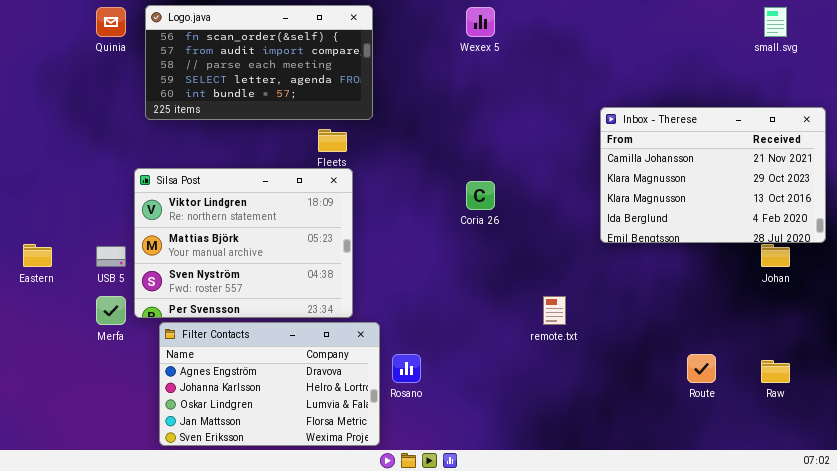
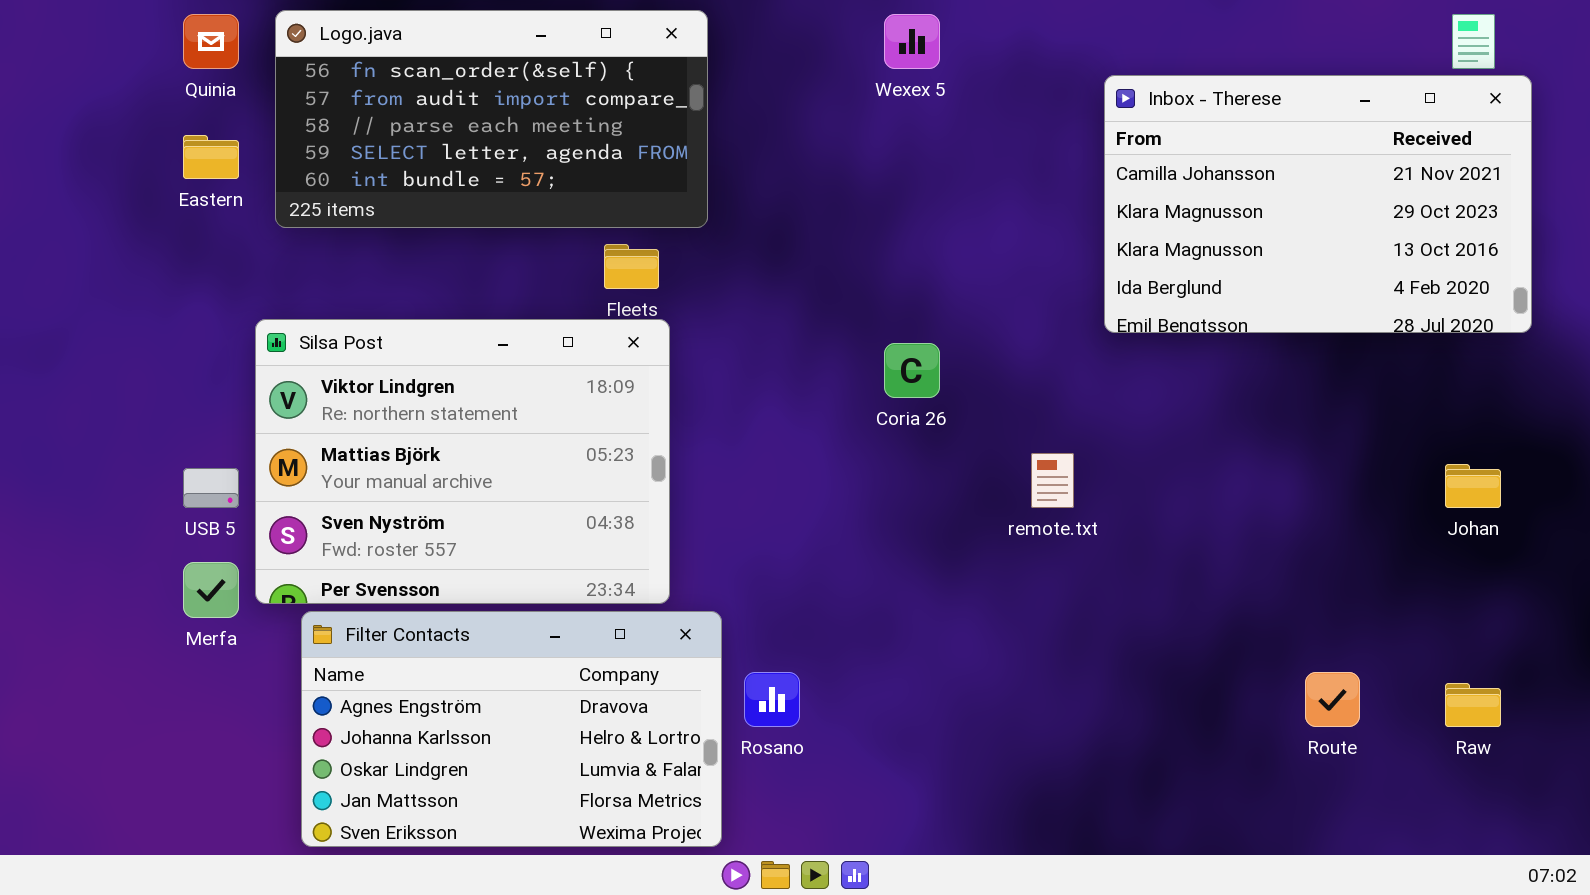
Inbox - Therese: [600,107,826,243] -> [1104,75,1532,333], moved
Eastern: [23,244,52,267] -> [183,135,239,179], moved
remote.txt: [543,296,566,325] -> [1031,453,1074,508], moved

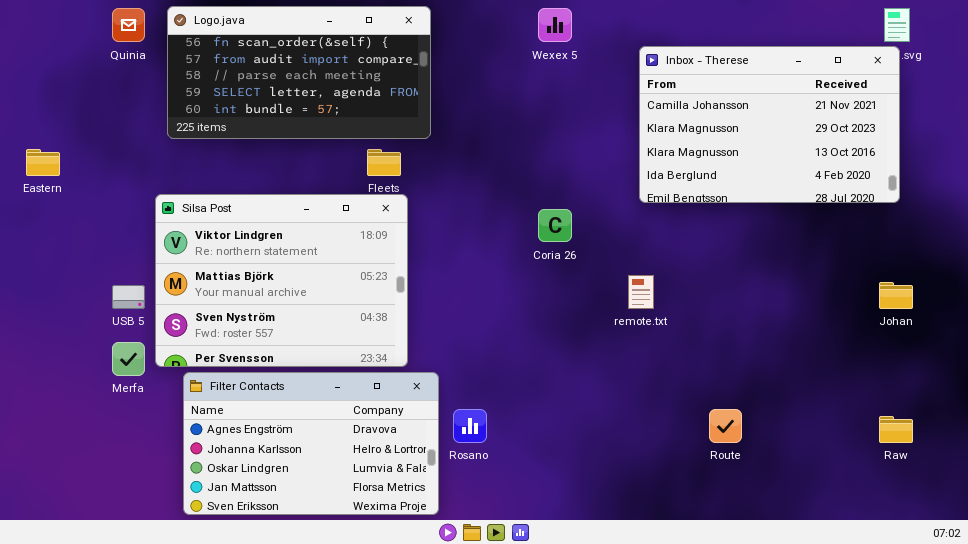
Inbox - Therese: [1104,75,1532,333] -> [639,46,900,203], moved
Eastern: [183,135,239,179] -> [26,149,60,176], moved
Route: [1305,672,1360,727] -> [709,409,742,443], moved

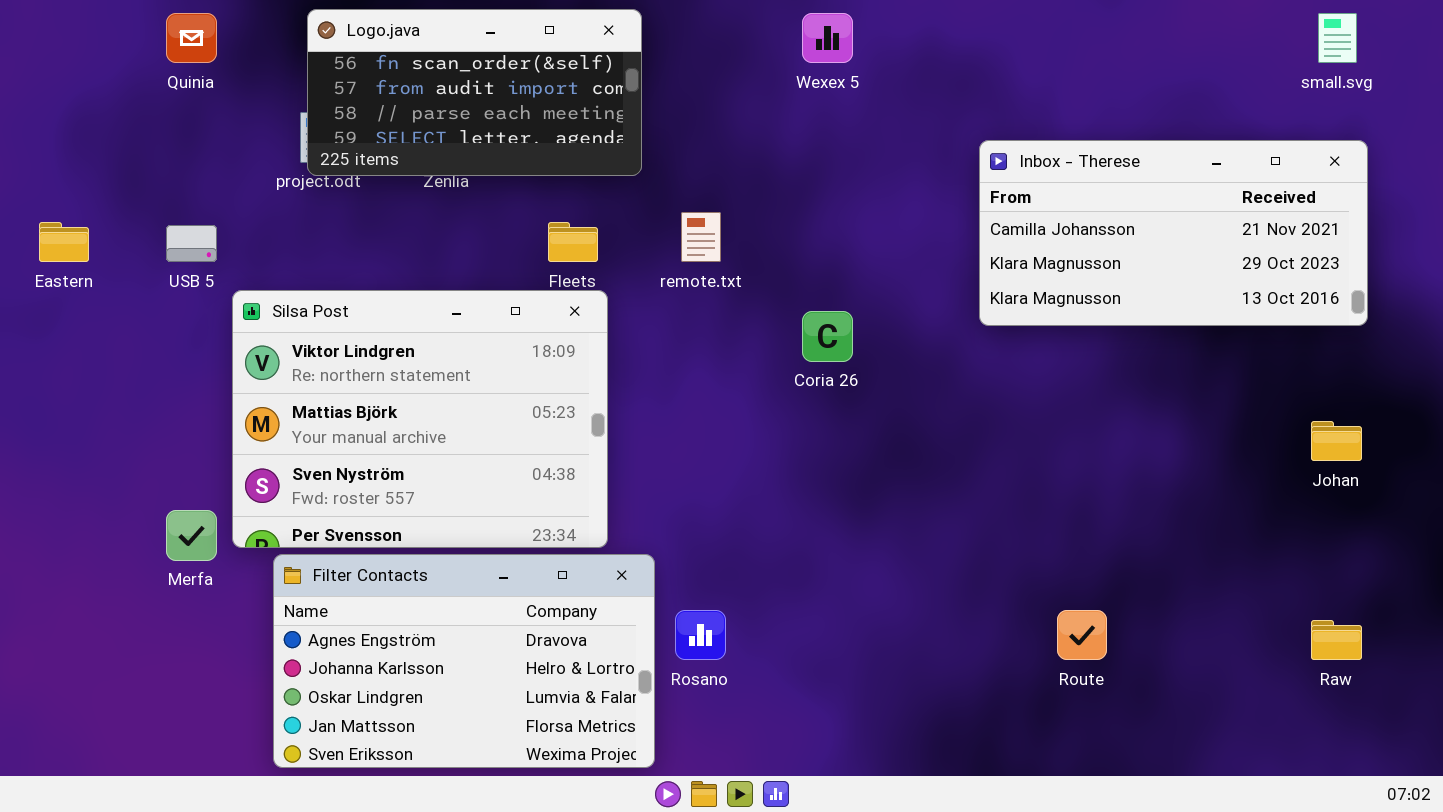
Logo.java: [167,6,431,139] -> [307,9,642,176], resized
Inbox - Therese: [639,46,900,203] -> [979,140,1368,326], moved, resized
remote.txt: [628,275,654,309] -> [681,212,721,262], moved
USB 5: [112,285,145,309] -> [166,225,217,262], moved

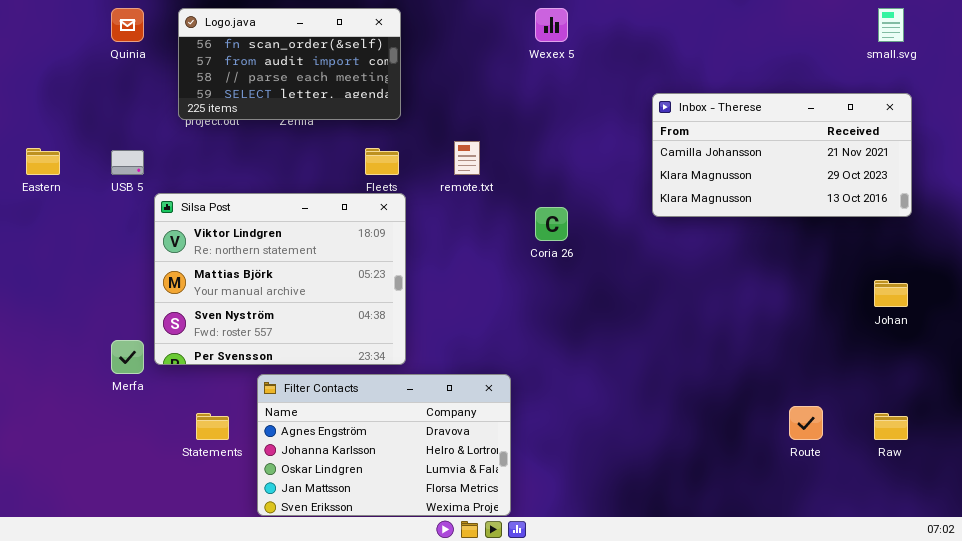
Logo.java: [307,9,642,176] -> [178,8,401,120], moved
Filter Contacts: [273,554,655,768] -> [257,374,511,516], moved
Route: [1057,610,1107,660] -> [789,406,823,440], moved

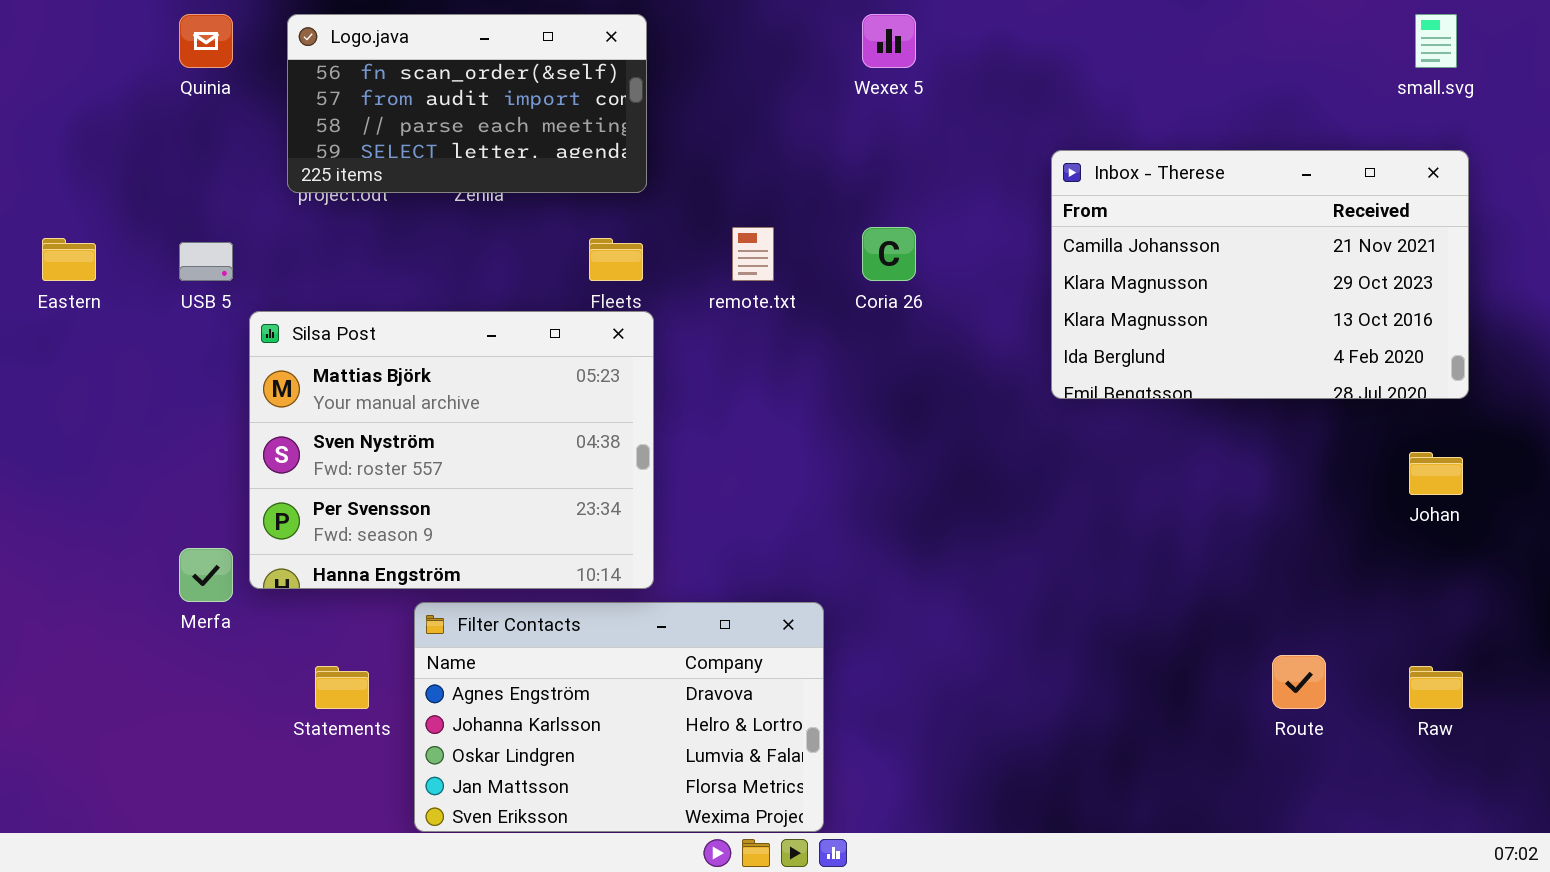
Inbox - Therese: [652,93,912,217] -> [1051,150,1469,399], resized
Silsa Post: [154,193,406,365] -> [249,311,654,589], scrolled down 1 row
Coria 26: [535,207,568,241] -> [862,227,916,281], moved

